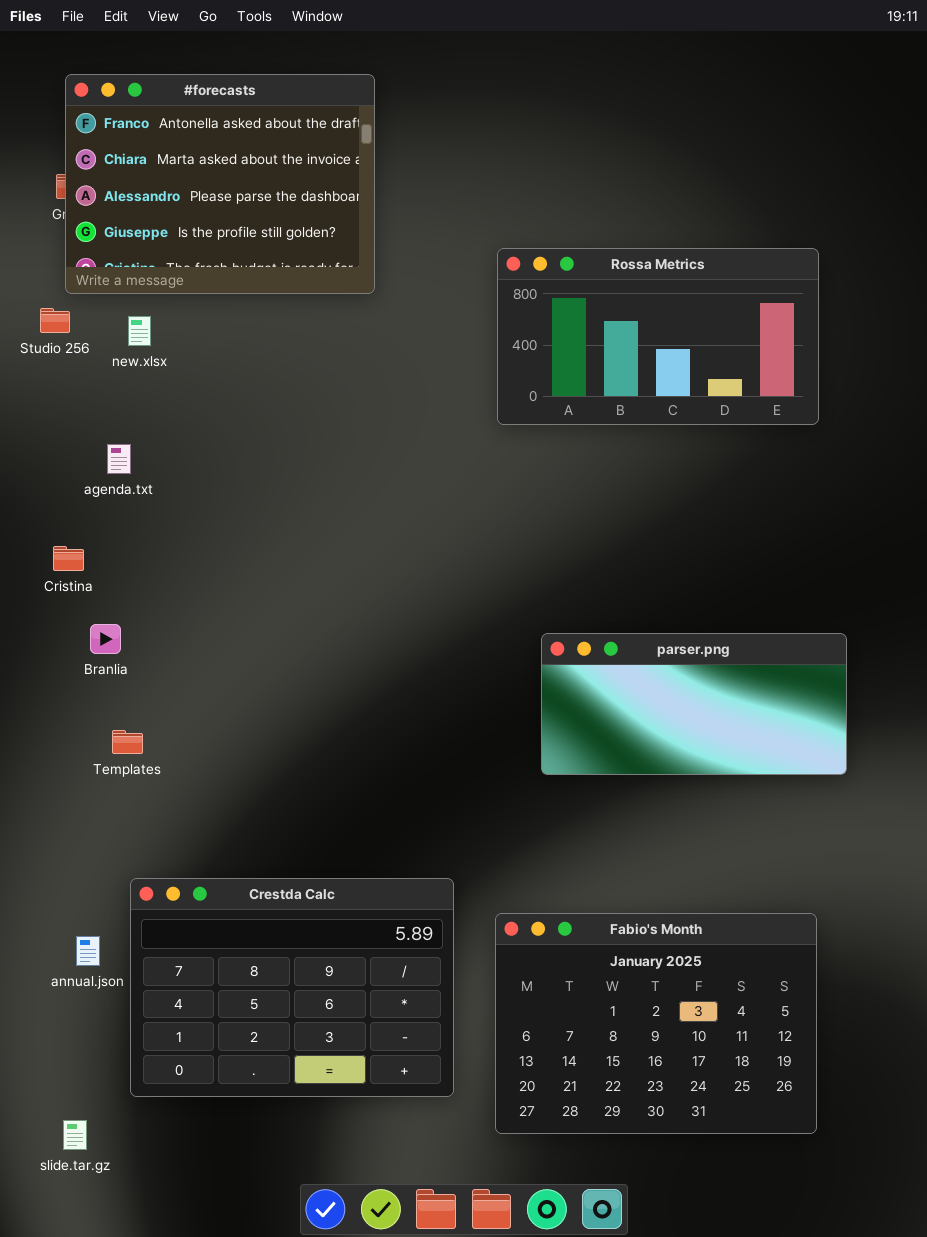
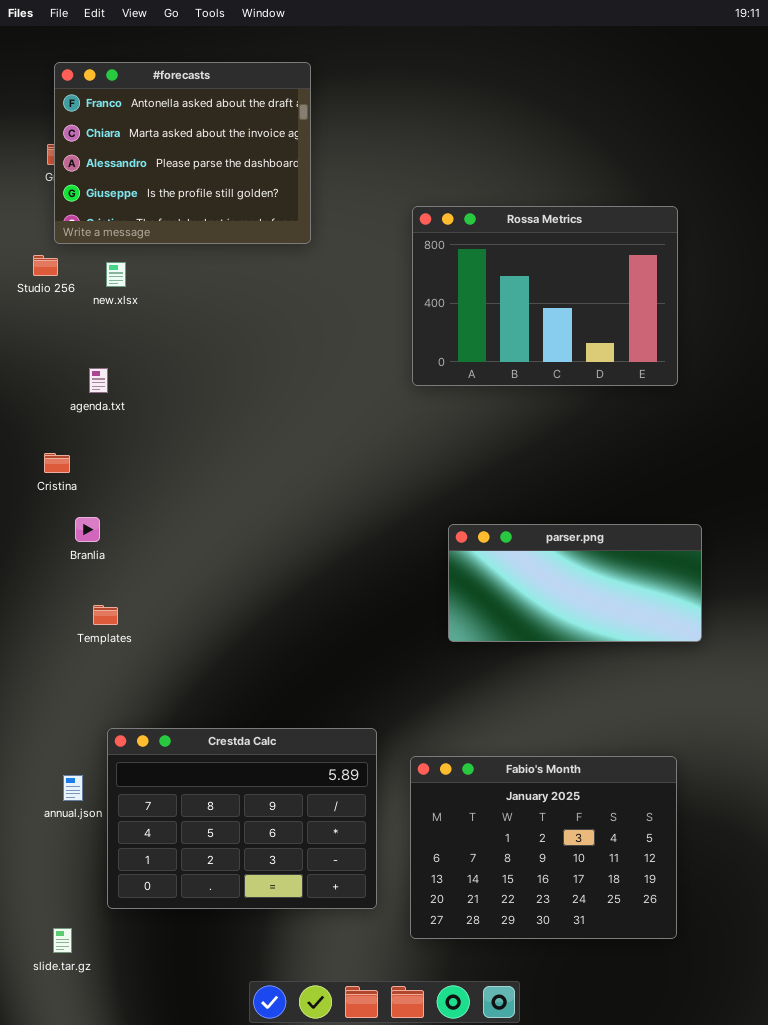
Rossa Metrics: [497,248,819,425] -> [412,206,678,386], resized

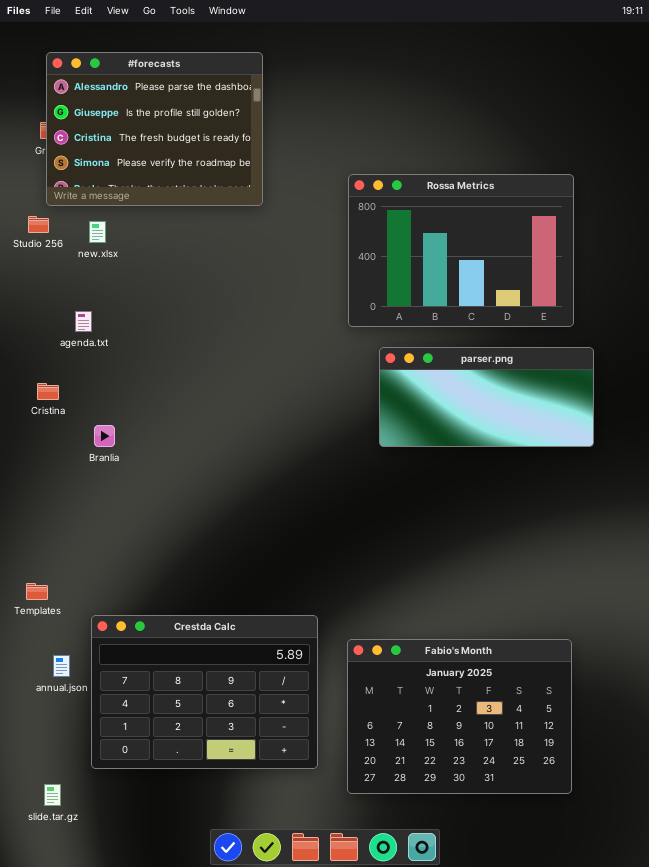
#forecasts: [54,62,311,244] -> [46,52,263,206], scrolled down 2 rows
Branlia: [75,517,100,542] -> [94,425,115,447], moved
parser.png: [448,524,702,642] -> [379,347,594,447], moved
Templates: [93,605,118,625] -> [26,583,48,600], moved

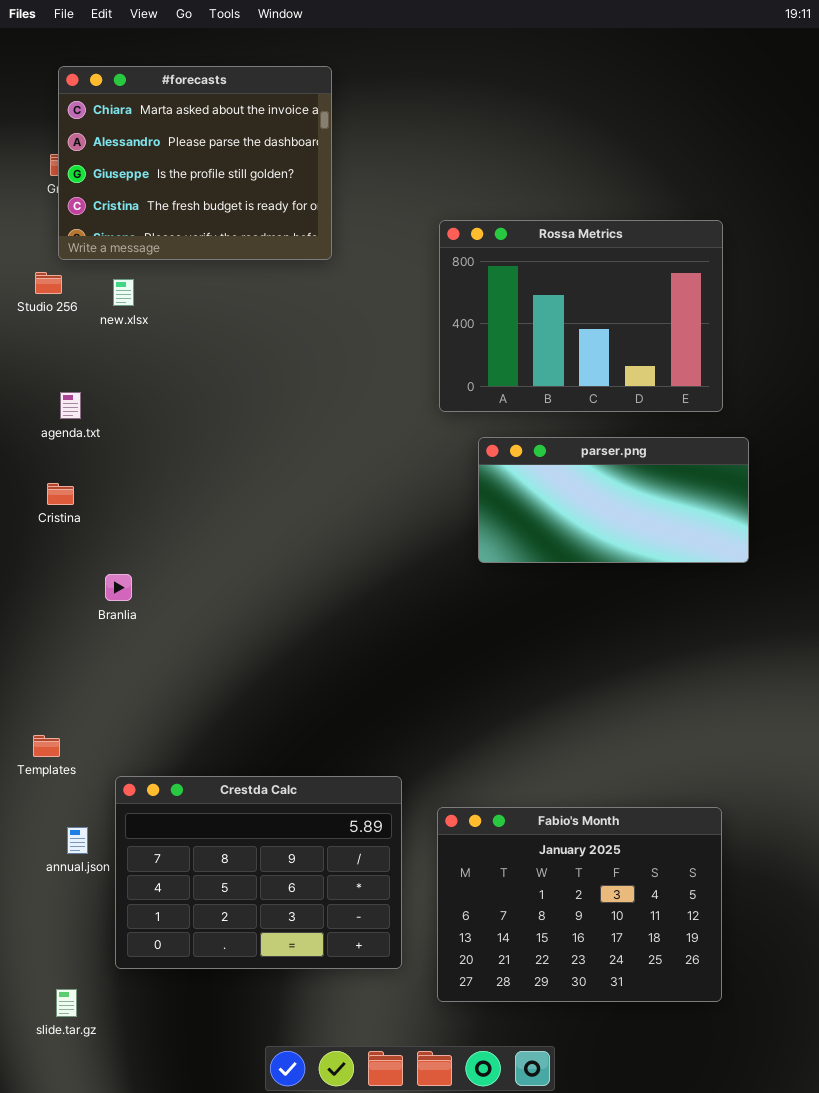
#forecasts: [46,52,263,206] -> [58,66,332,260], scrolled up 1 row
agenda.txt: [75,311,92,332] -> [60,392,81,419], moved
Branlia: [94,425,115,447] -> [105,574,132,601], moved

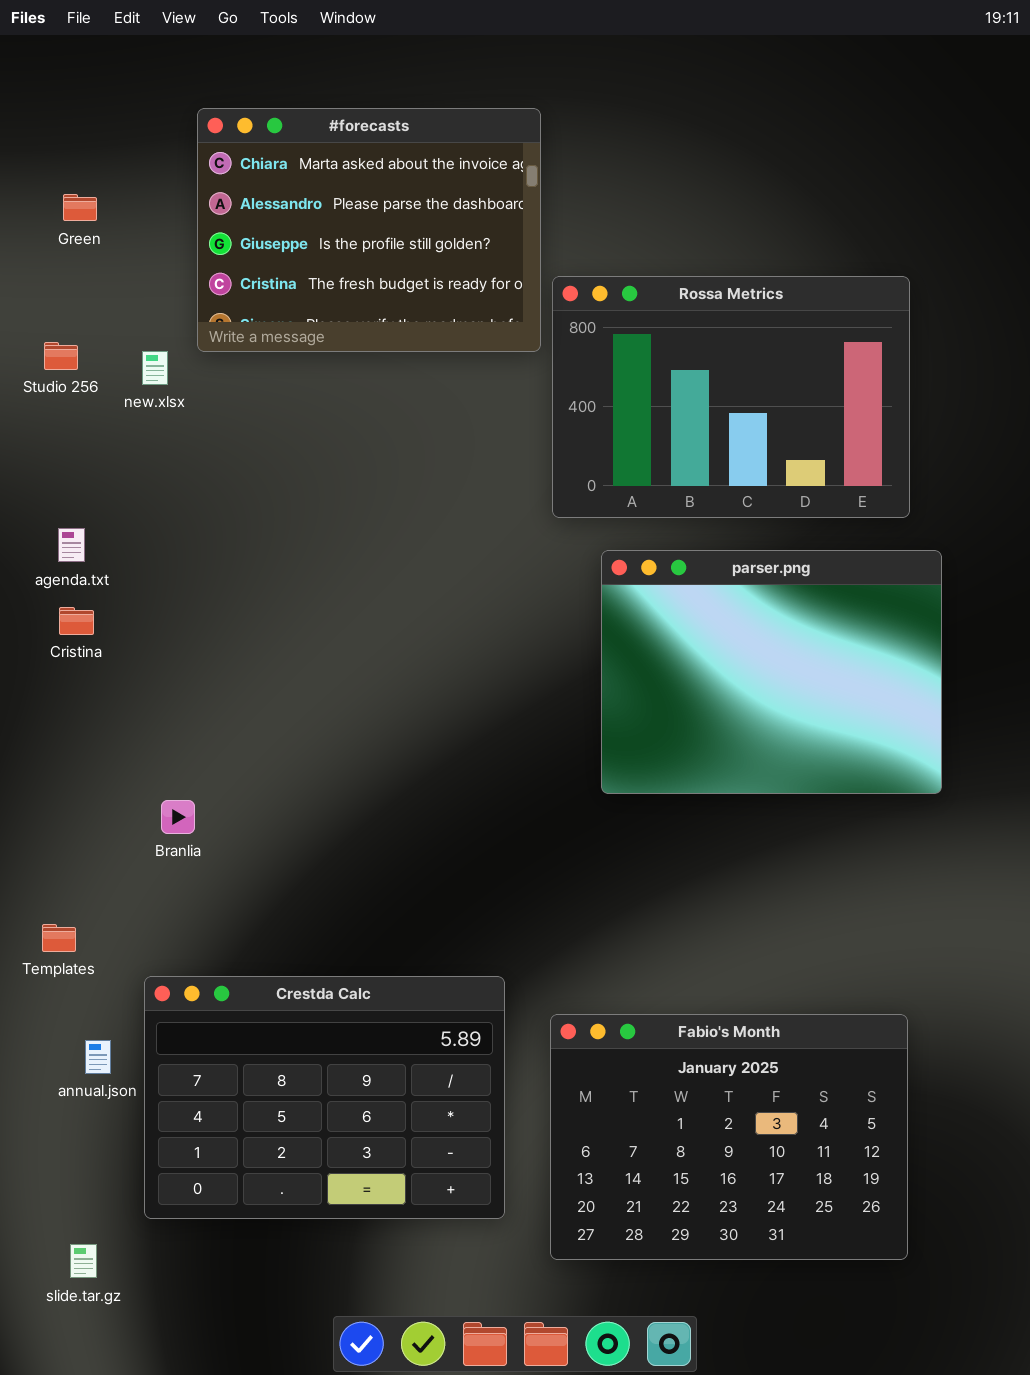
#forecasts: [58,66,332,260] -> [197,108,541,352], moved
agenda.txt: [60,392,81,419] -> [58,528,85,562], moved
parser.png: [478,437,749,563] -> [601,550,942,794], resized
Branlia: [105,574,132,601] -> [161,800,195,834], moved

